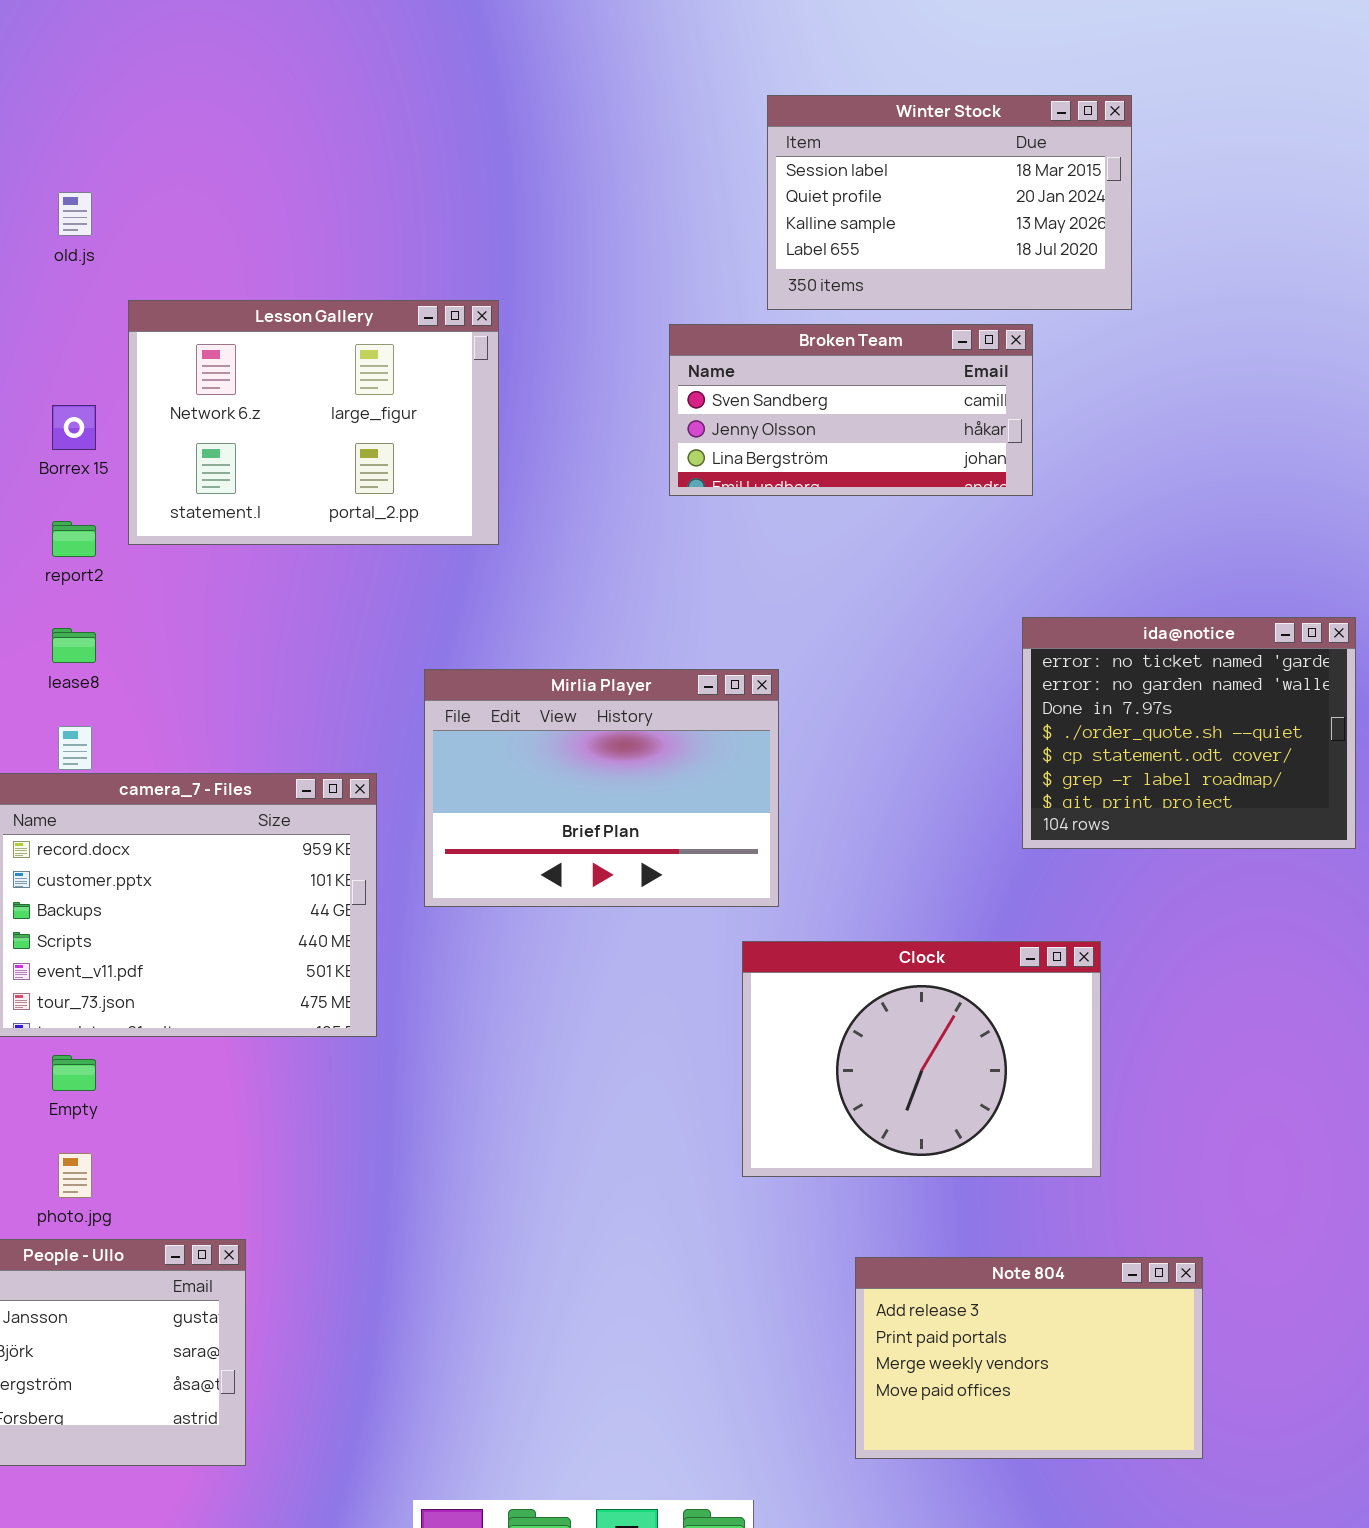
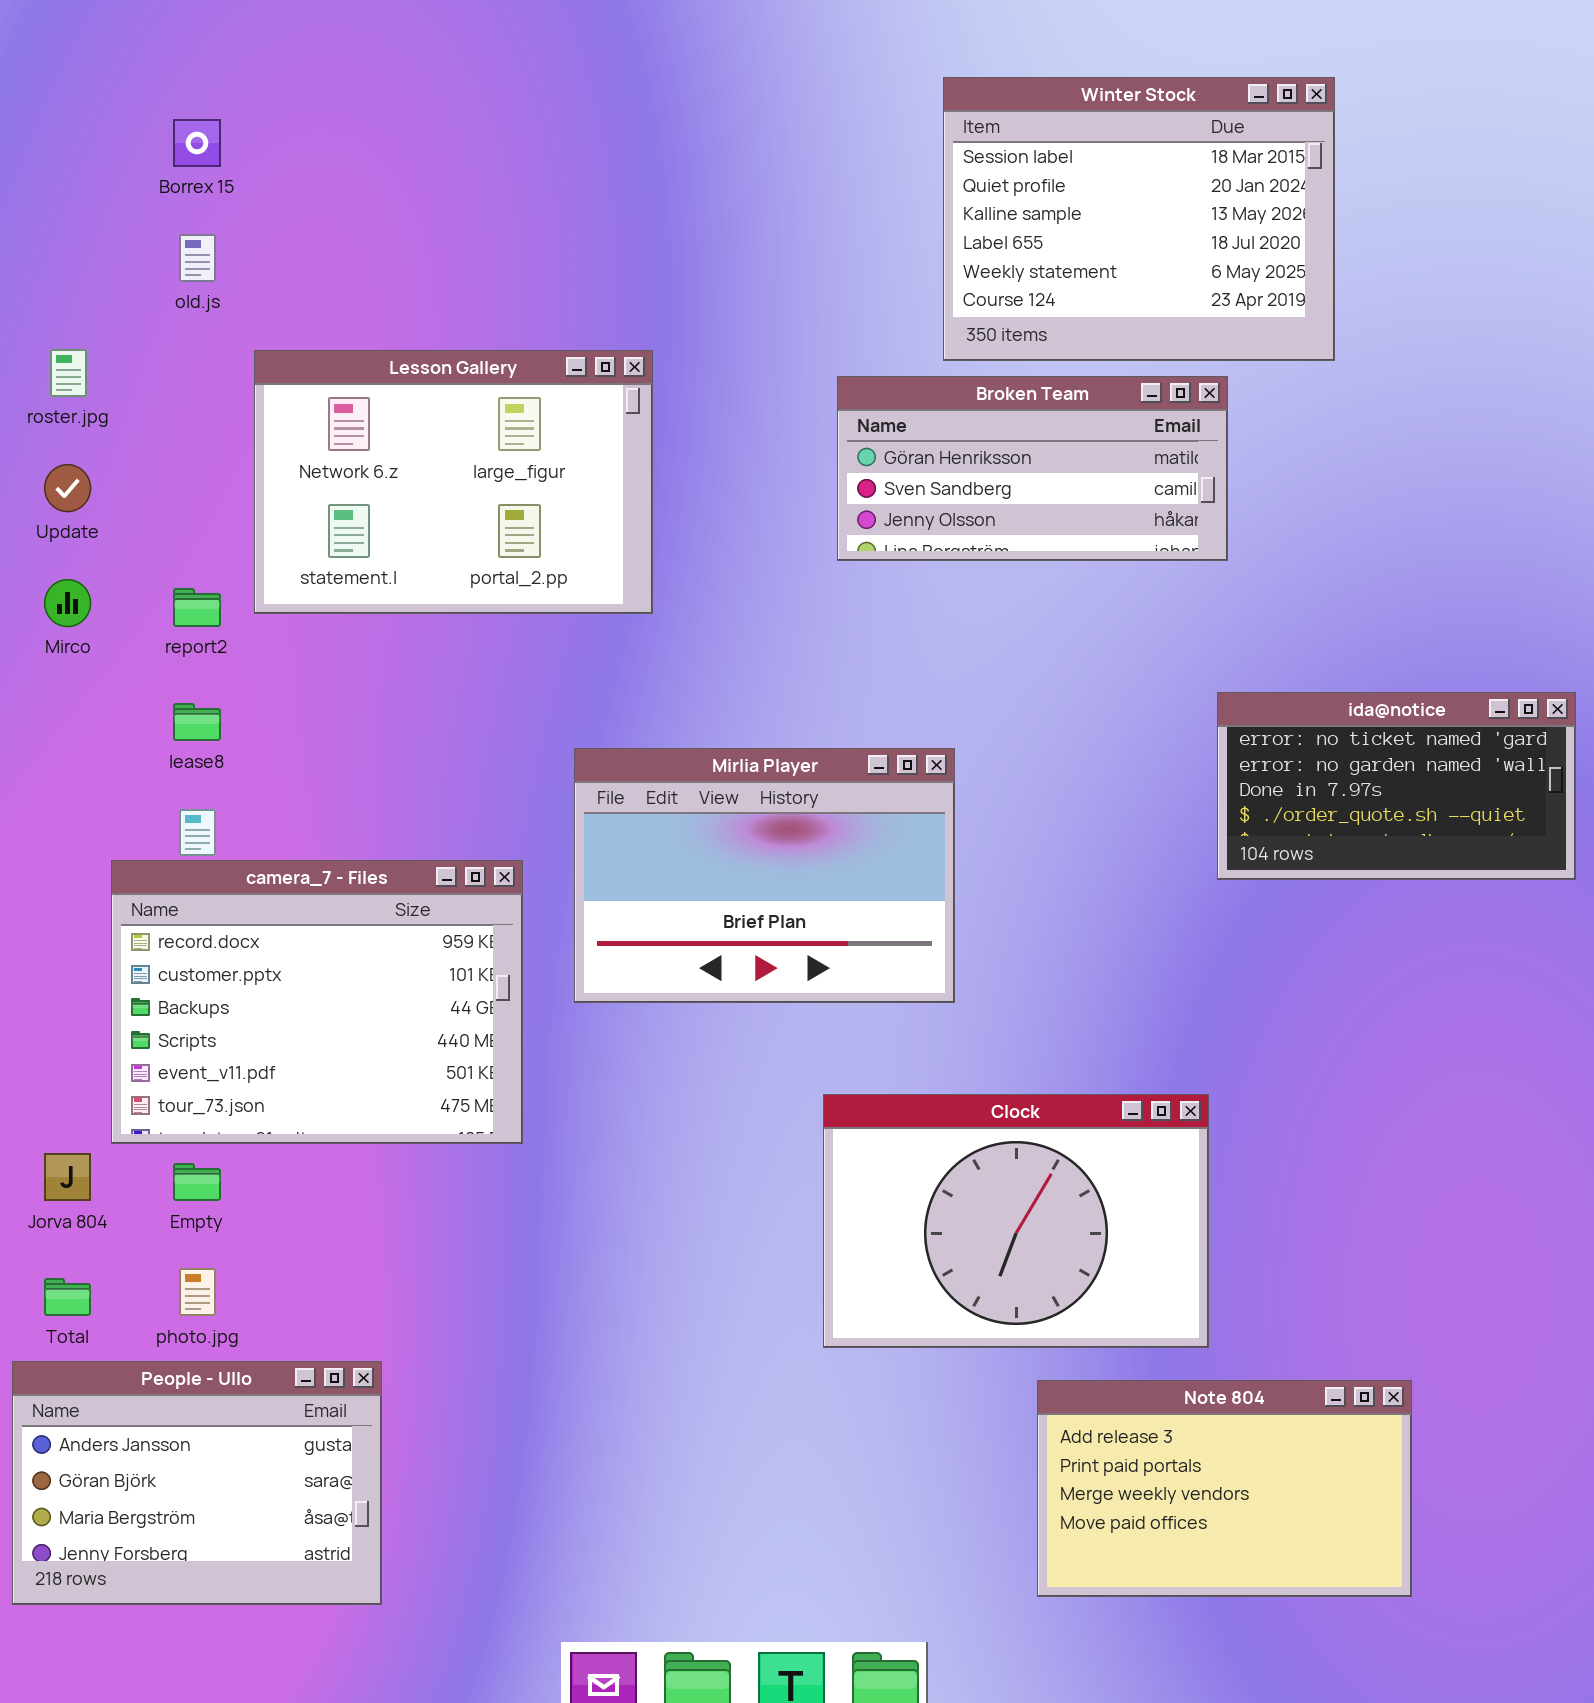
Winter Stock: [767,95,1132,310] -> [943,77,1335,361], resized
Broken Team: [669,324,1033,496] -> [837,376,1228,561], scrolled up 1 row
Borrex 15: [52,405,96,450] -> [173,119,221,167], moved
ida@notice: [1022,617,1356,849] -> [1217,692,1576,880], resized
Clock: [742,941,1101,1177] -> [823,1094,1209,1348], moved

